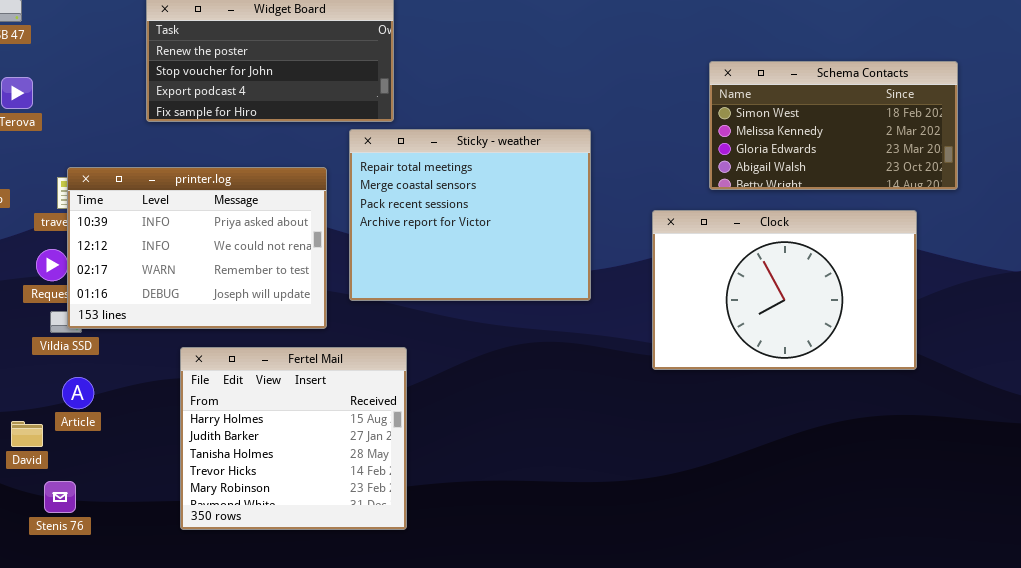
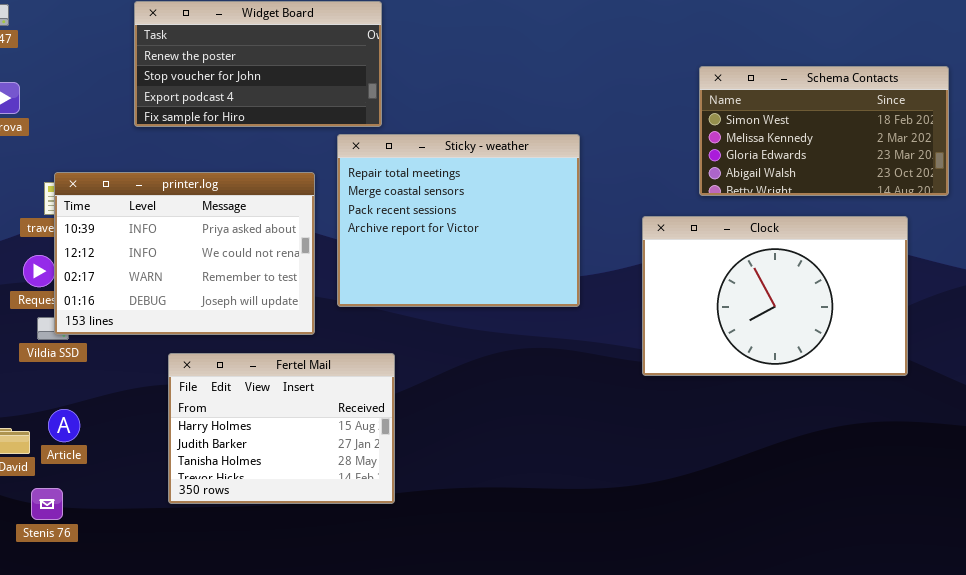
Fertel Mail: [180,347,407,530] -> [168,353,395,504], resized
Article: [62,377,94,409] -> [48,409,80,442], moved

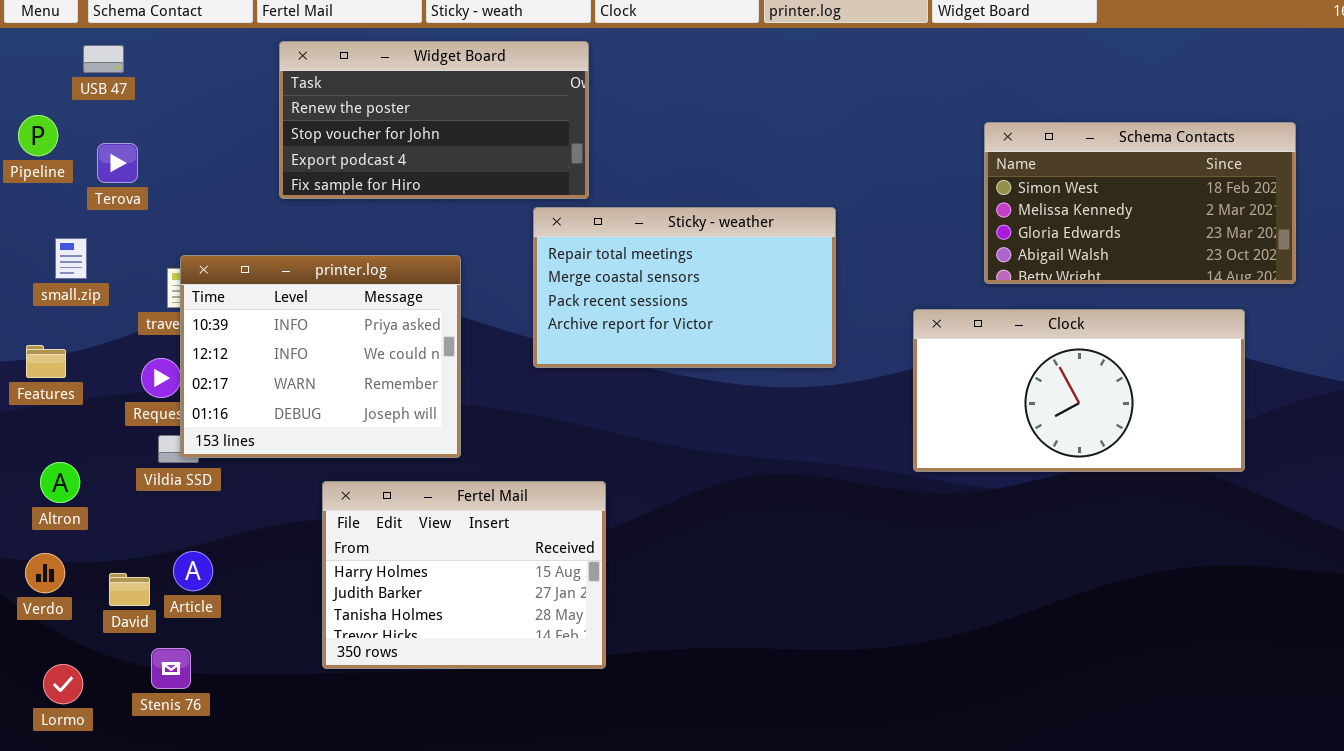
Sticky - weather: [337,134,580,307] -> [533,207,836,368], resized
printer.log: [54,172,315,335] -> [180,255,461,458], resized
Clock: [642,216,908,376] -> [913,309,1245,472], resized

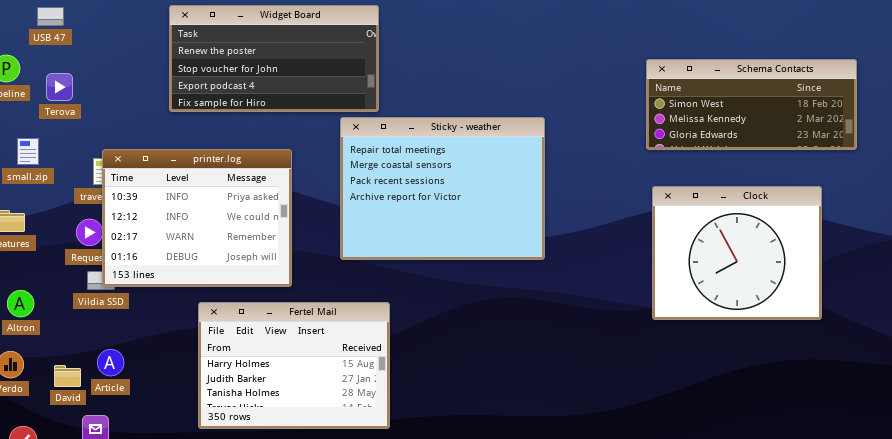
Schema Contacts: [984,122,1296,284] -> [646,59,857,150], resized
Sticky - weather: [533,207,836,368] -> [340,117,545,260], resized
Clock: [913,309,1245,472] -> [652,186,822,320], resized

